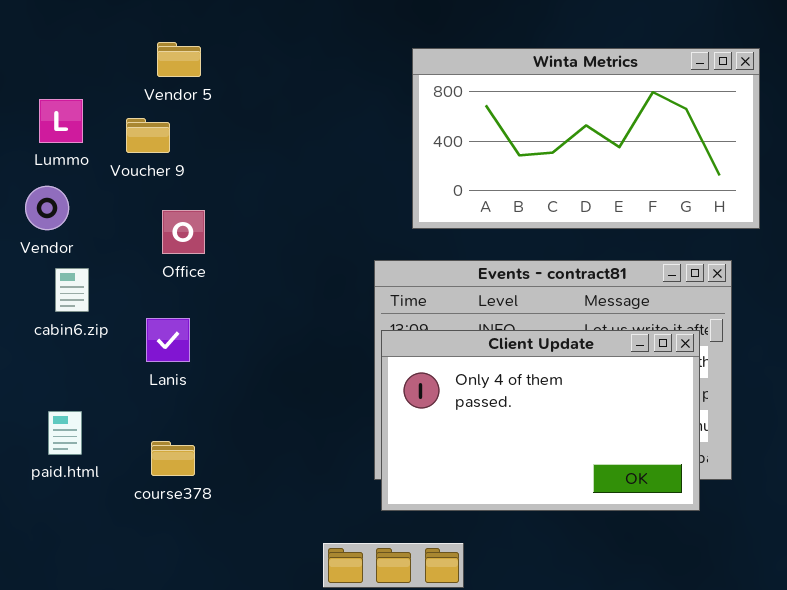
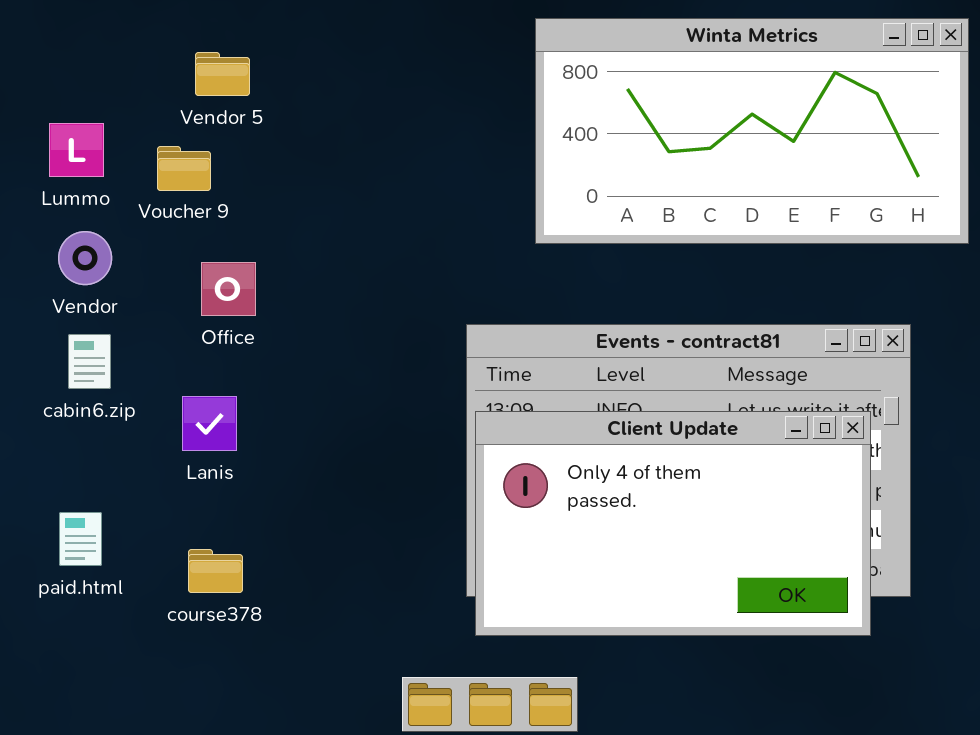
Winta Metrics: [412,48,760,229] -> [535,18,969,244], moved
Vendor: [25,186,69,230] -> [58,231,112,285], moved

